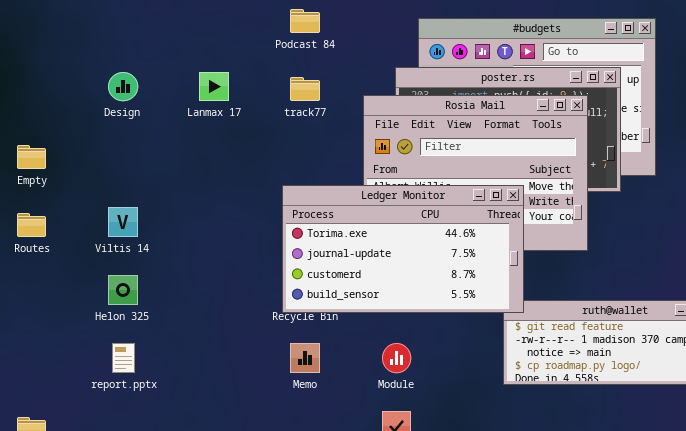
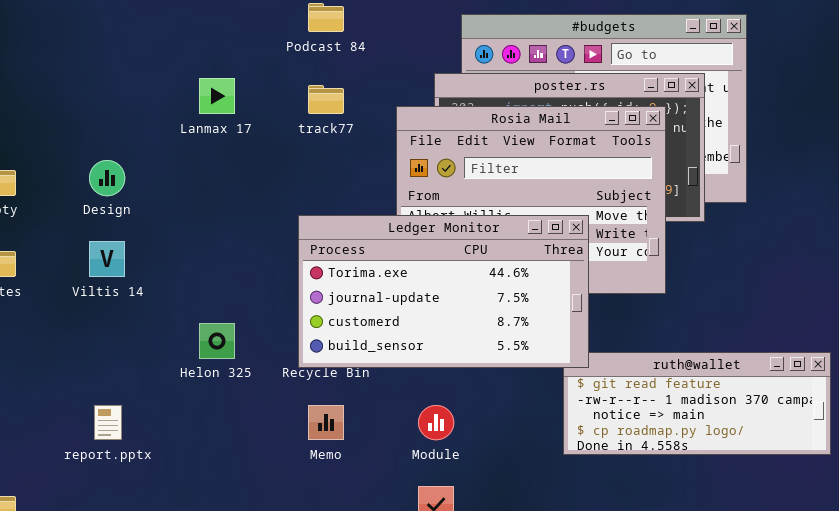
Design: [108,72,138,101] -> [89,160,125,196], moved
Helon 325: [108,275,138,305] -> [199,323,235,359], moved

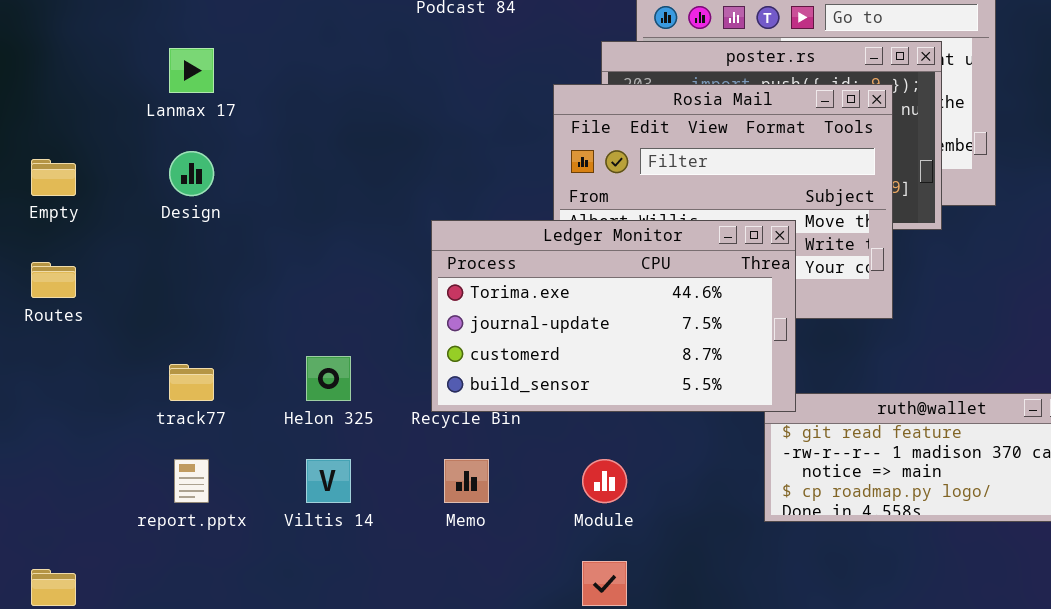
Lanmax 17: [199,78,235,114] -> [169,48,214,93], moved
track77: [308,85,344,114] -> [169,364,214,401], moved
Viltis 14: [89,241,125,277] -> [306,459,351,503], moved

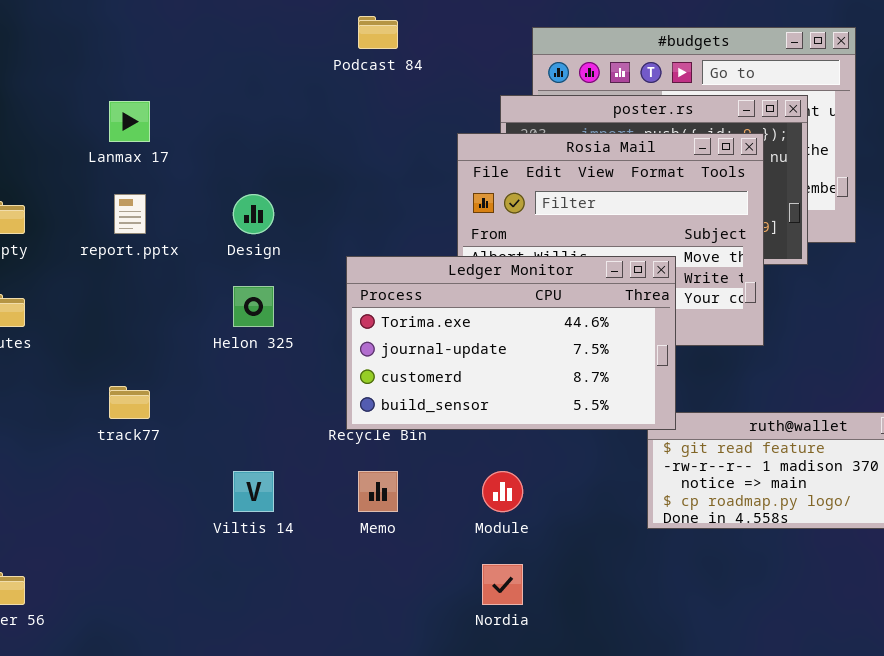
Design: [169,151,214,196] -> [233,194,274,234], moved
Helon 325: [306,356,351,401] -> [233,286,274,327], moved
report.pptx: [174,459,209,503] -> [114,194,146,234], moved

